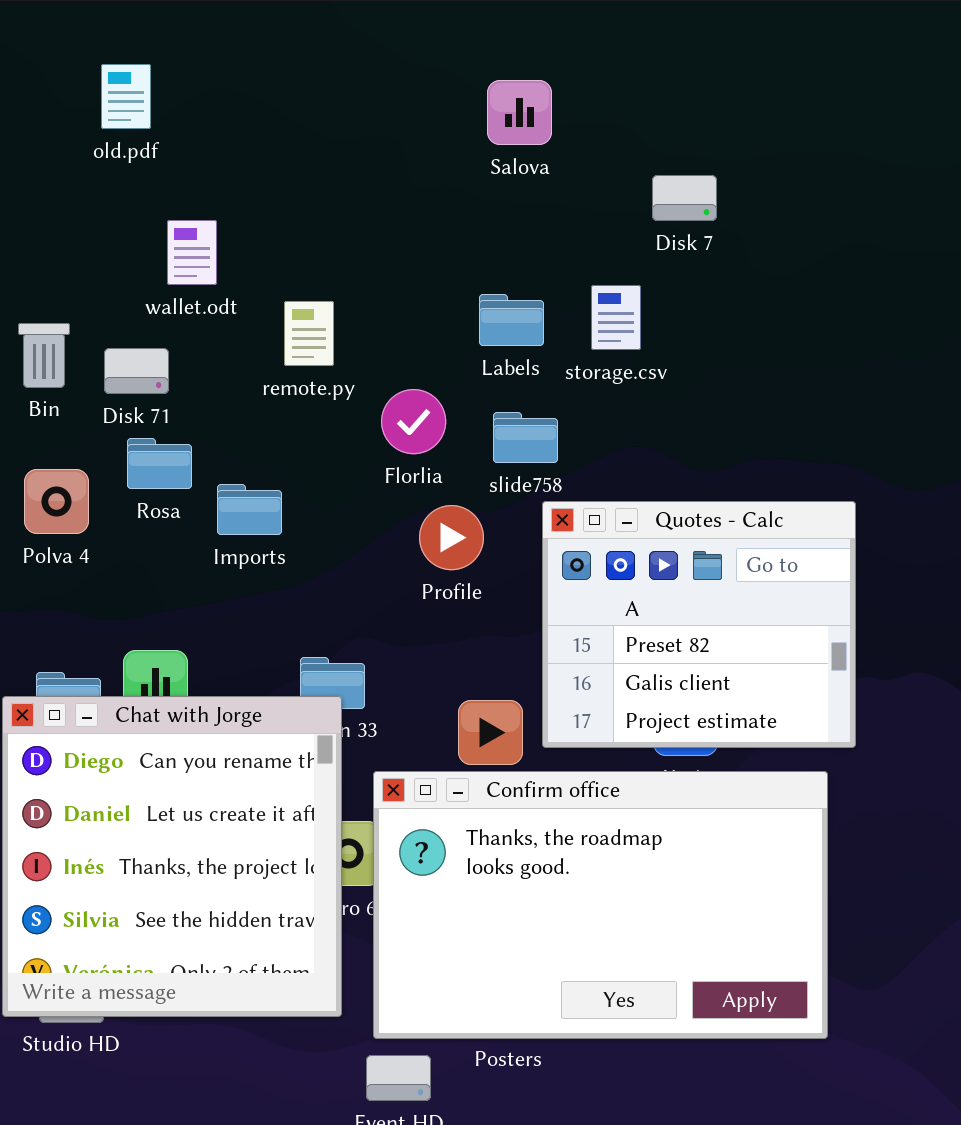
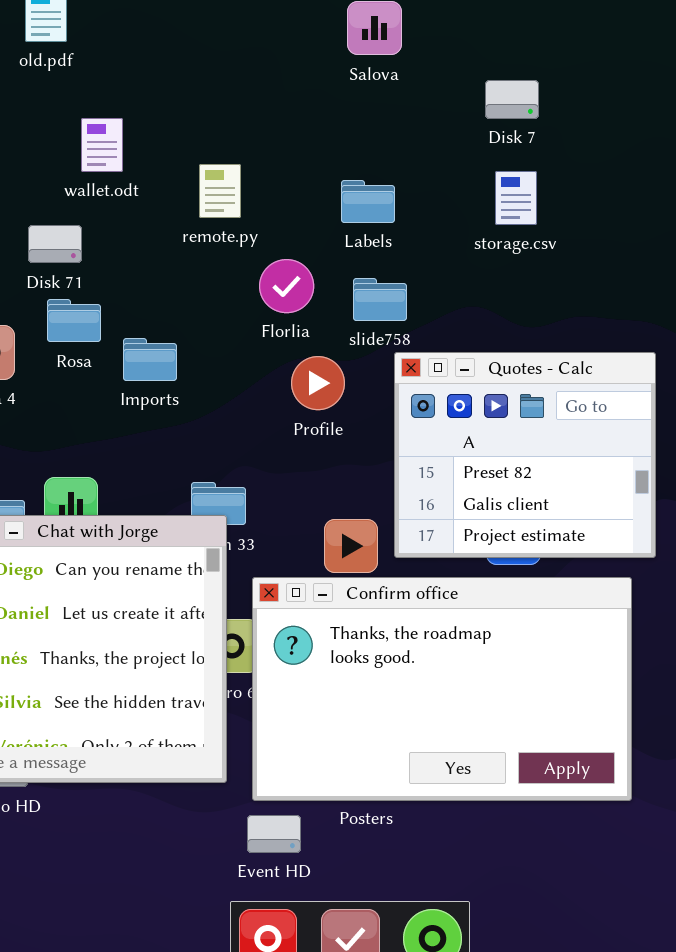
storage.csv: [591,285,641,350] -> [495,171,537,225], moved
remote.py: [284,301,334,366] -> [199,164,241,218], moved

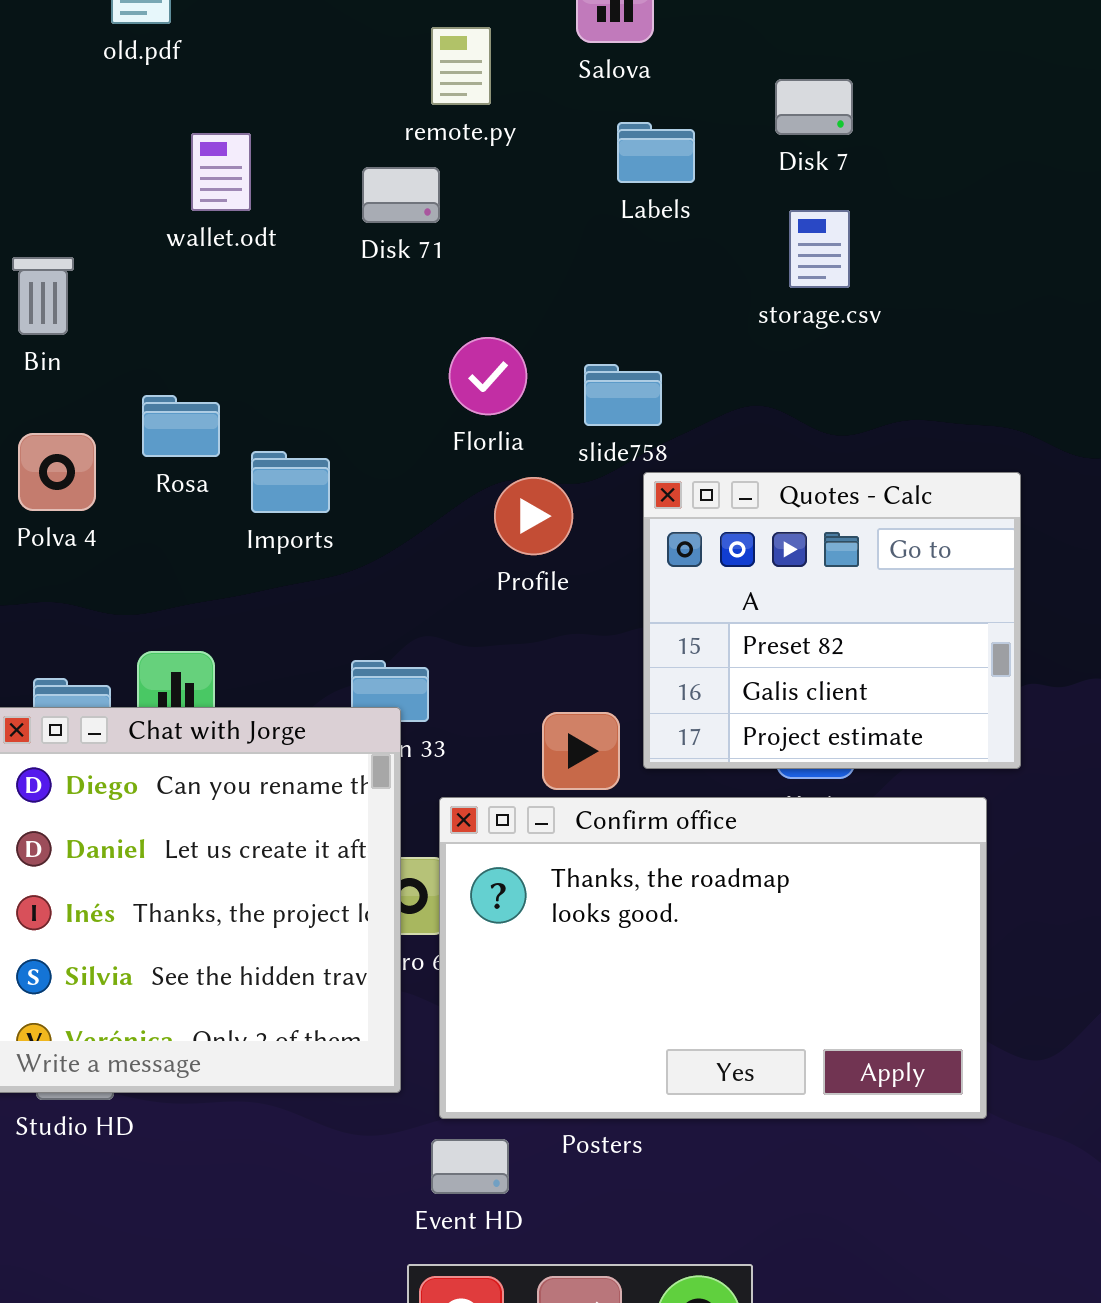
remote.py: [199,164,241,218] -> [431,27,491,105], moved
Labels: [341,180,395,223] -> [617,122,695,183], moved
Disk 71: [28,225,82,263] -> [362,167,440,223], moved

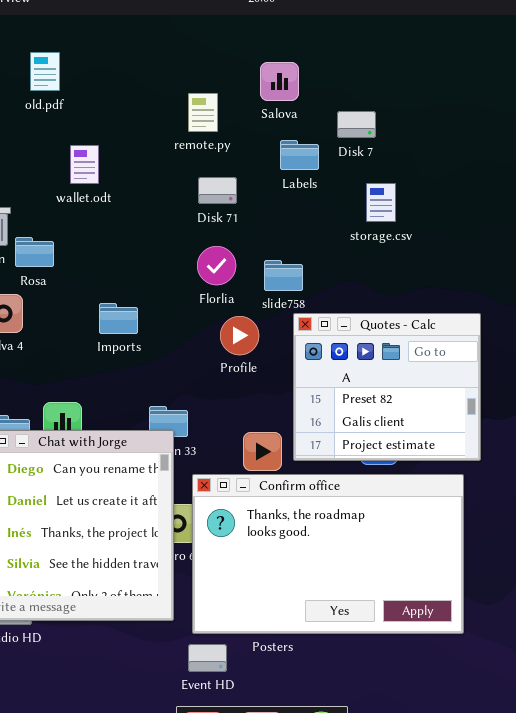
Disk 7: [775,79,853,135] -> [337,111,376,138], moved
Disk 71: [362,167,440,223] -> [198,177,237,204], moved
Rosa: [142,395,220,457] -> [15,237,54,267], moved

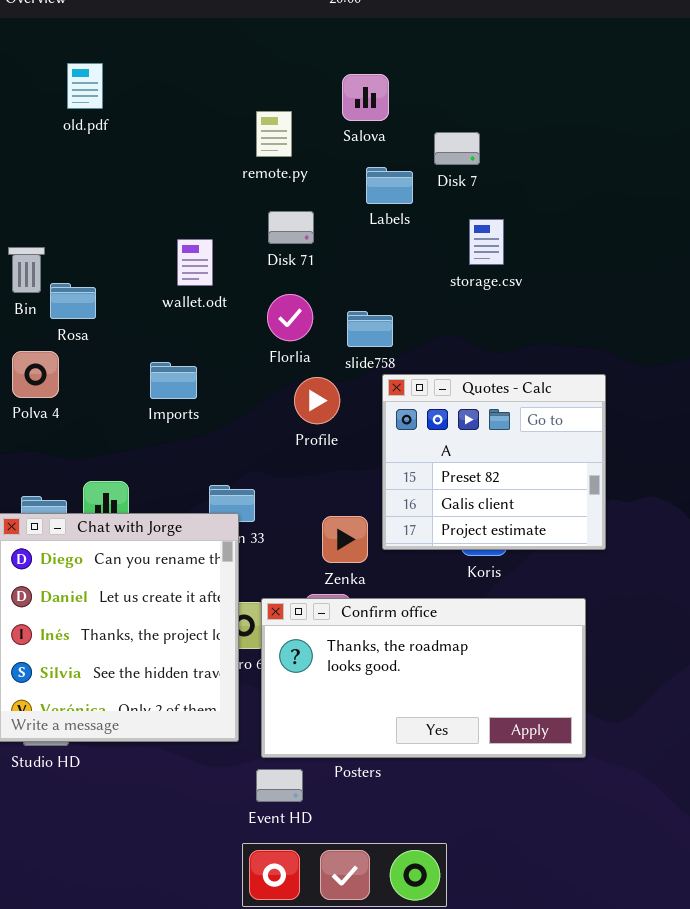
wallet.odt: [70,145,99,184] -> [177,239,213,286], moved
Confirm office: [192,474,464,634] -> [261,598,586,758], resized

